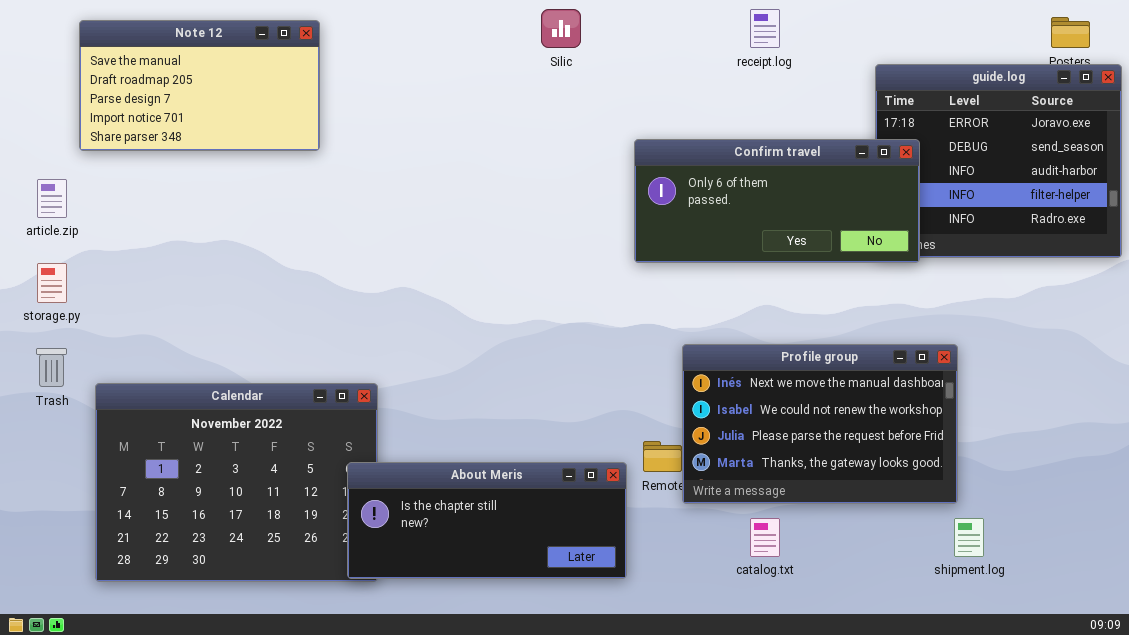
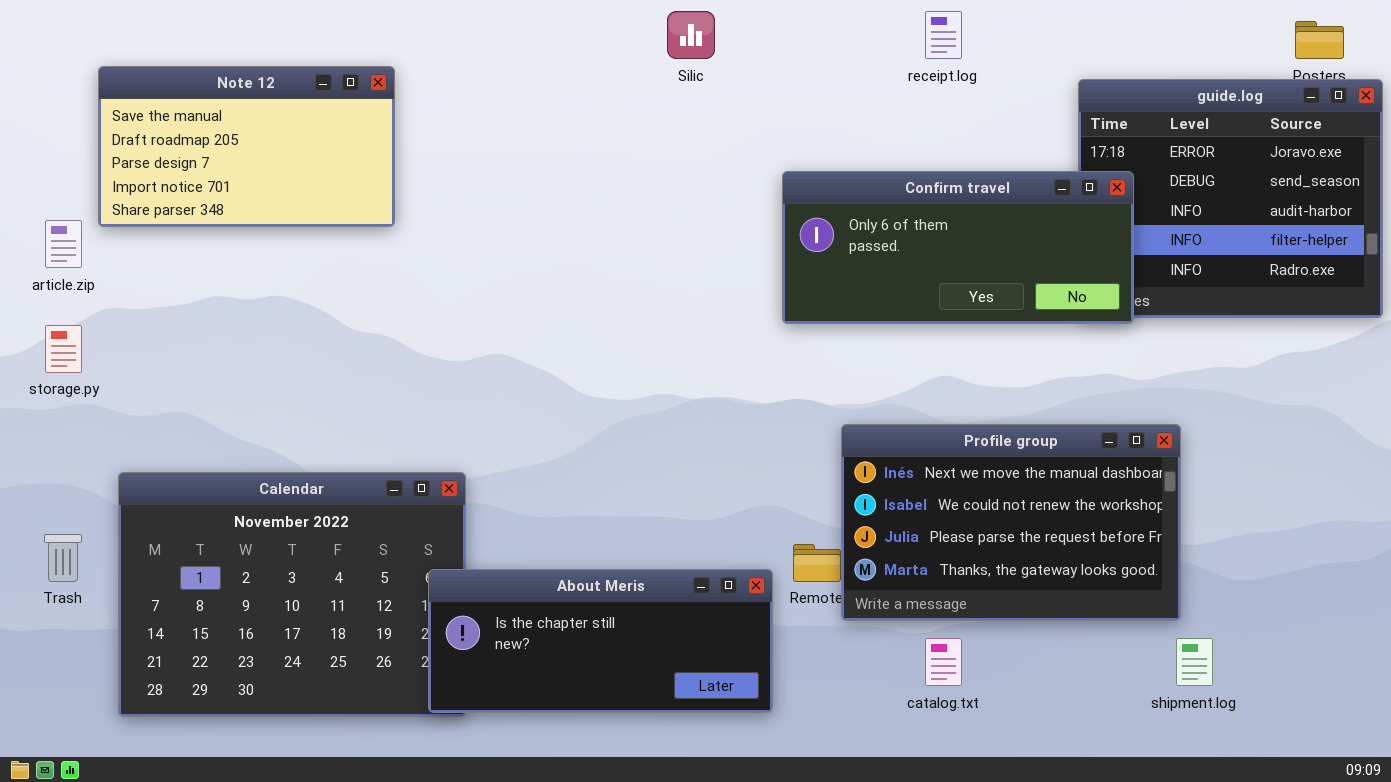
Note 12: [79,20,320,151] -> [98,66,395,227], moved
Trash: [36,348,67,387] -> [44,534,82,582], moved

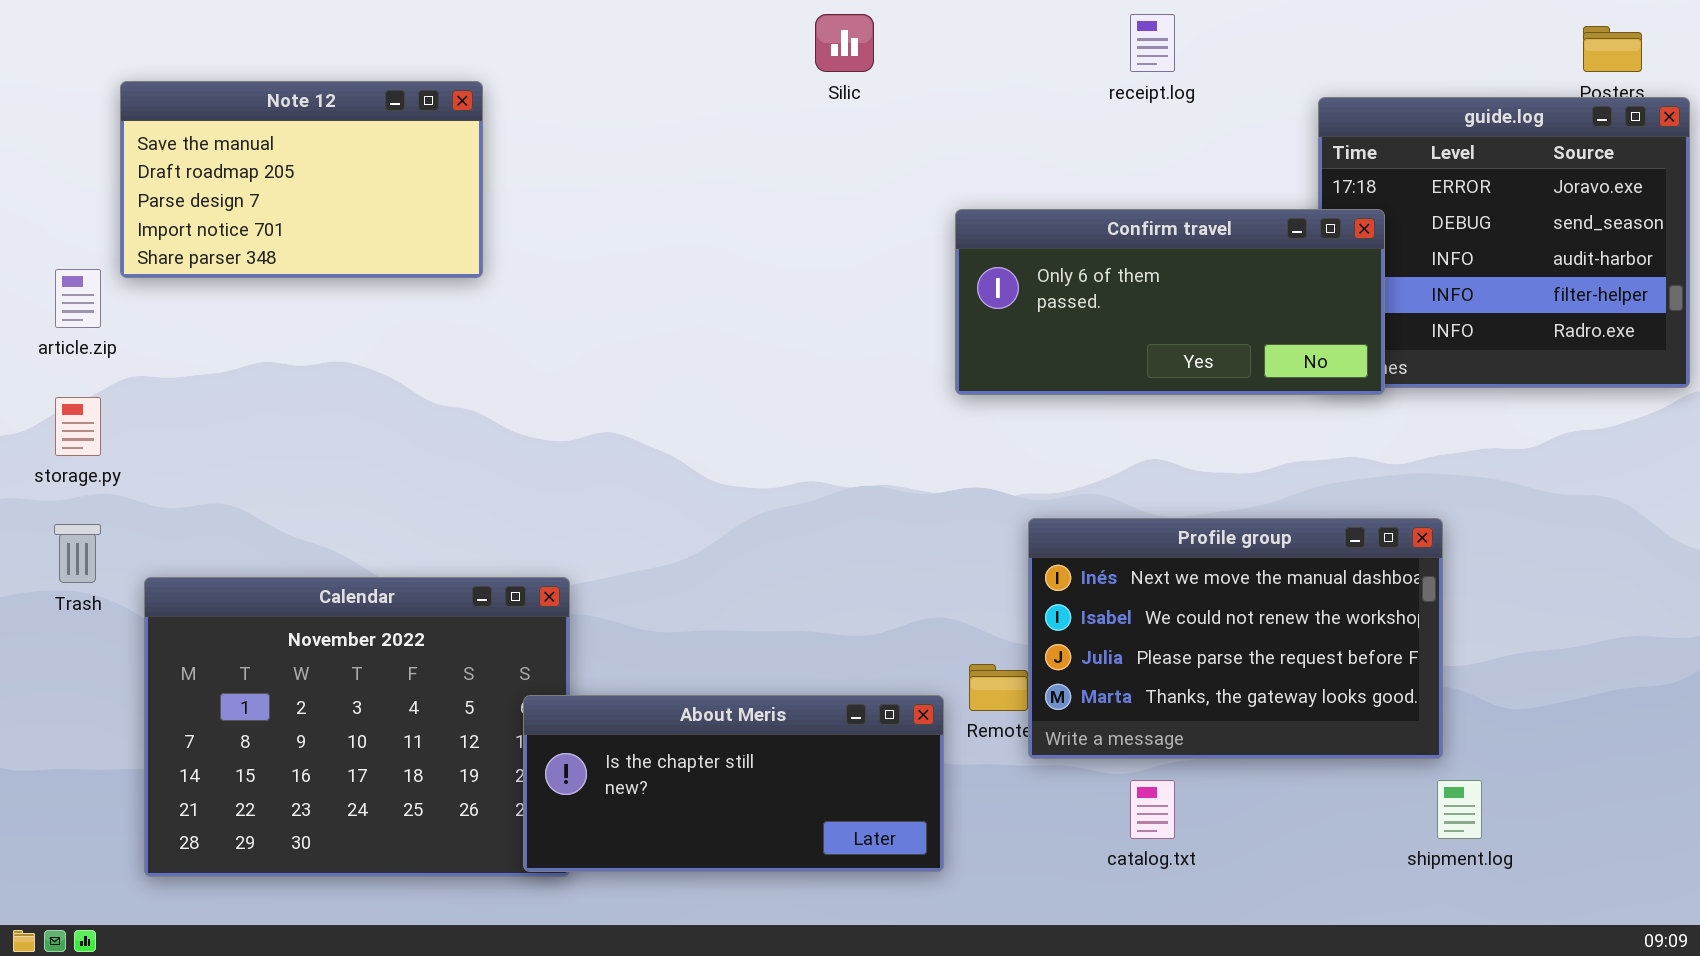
Trash: [44,534,82,582] -> [54,524,101,583], moved

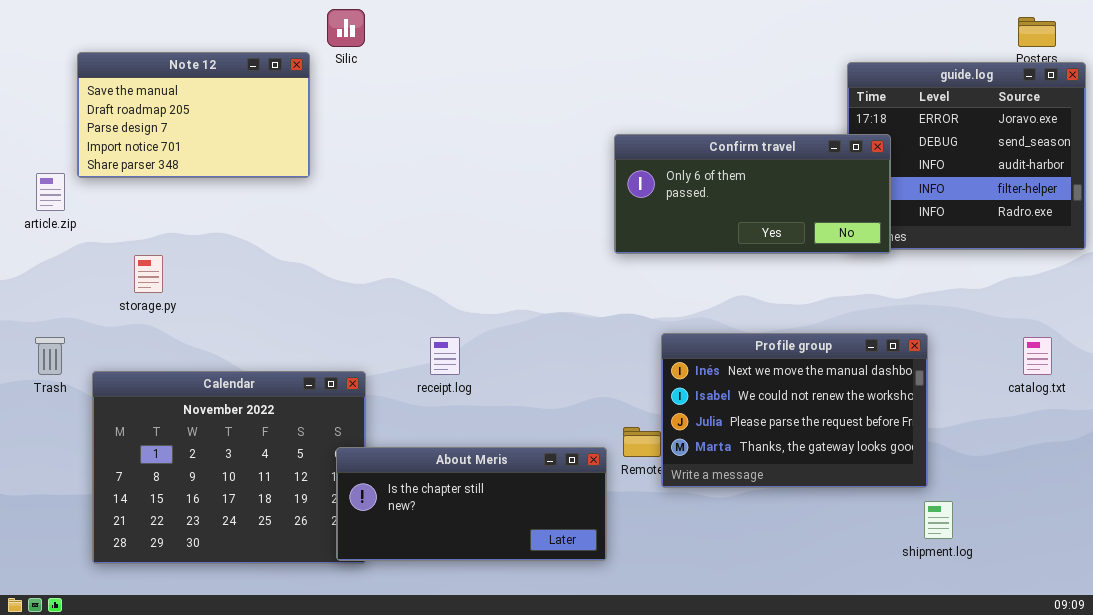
Silic: [815,14,874,72] -> [327,9,365,47], moved
receipt.log: [1130,14,1175,72] -> [430,337,460,375], moved
storage.py: [55,397,101,456] -> [134,255,163,293], moved
catalog.txt: [1130,780,1175,839] -> [1023,337,1052,375], moved

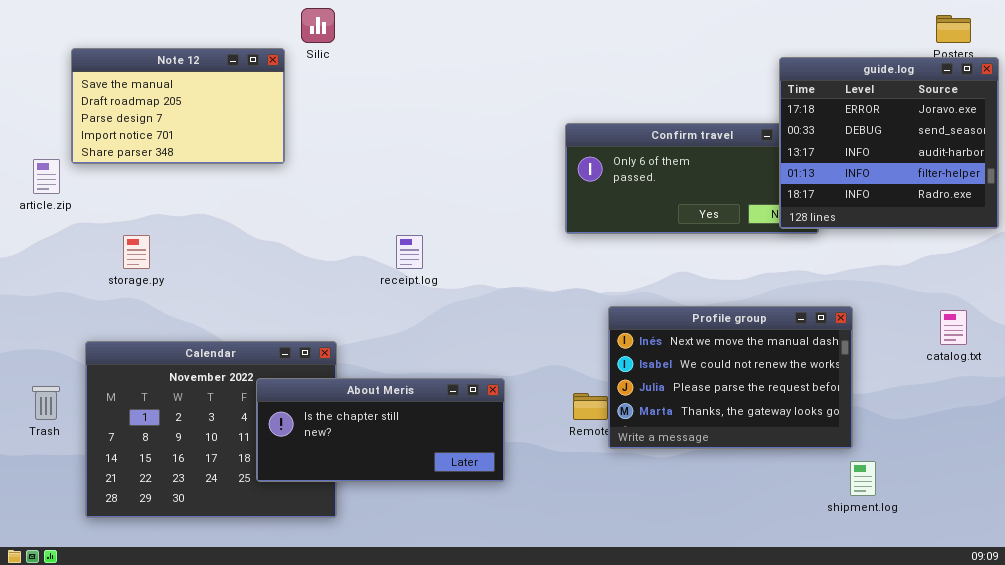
guide.log: [847,62,1086,250] -> [779,57,999,229], raised
Trash: [35,337,65,375] -> [32,386,60,420], moved
receipt.log: [430,337,460,375] -> [396,235,423,269], moved
About Meris: [336,447,607,561] -> [256,378,505,482], moved

